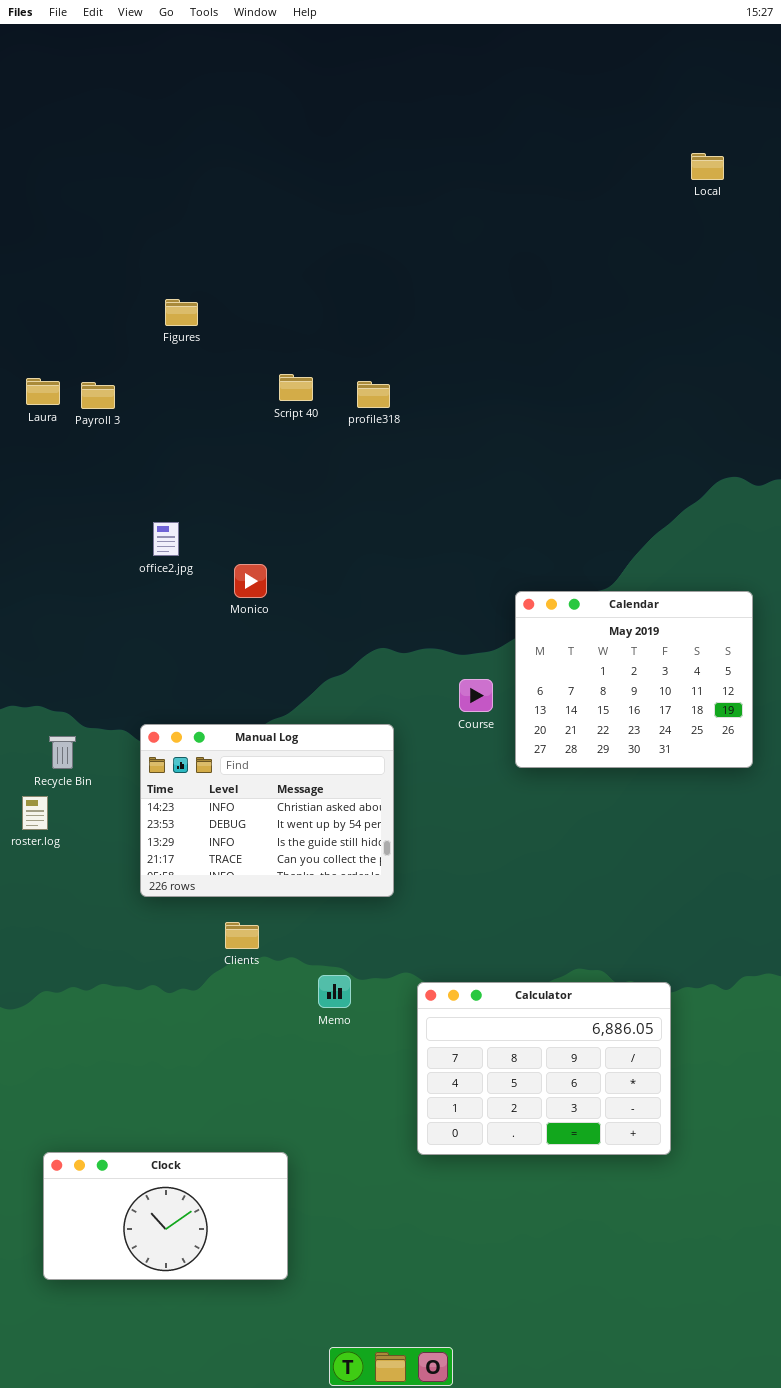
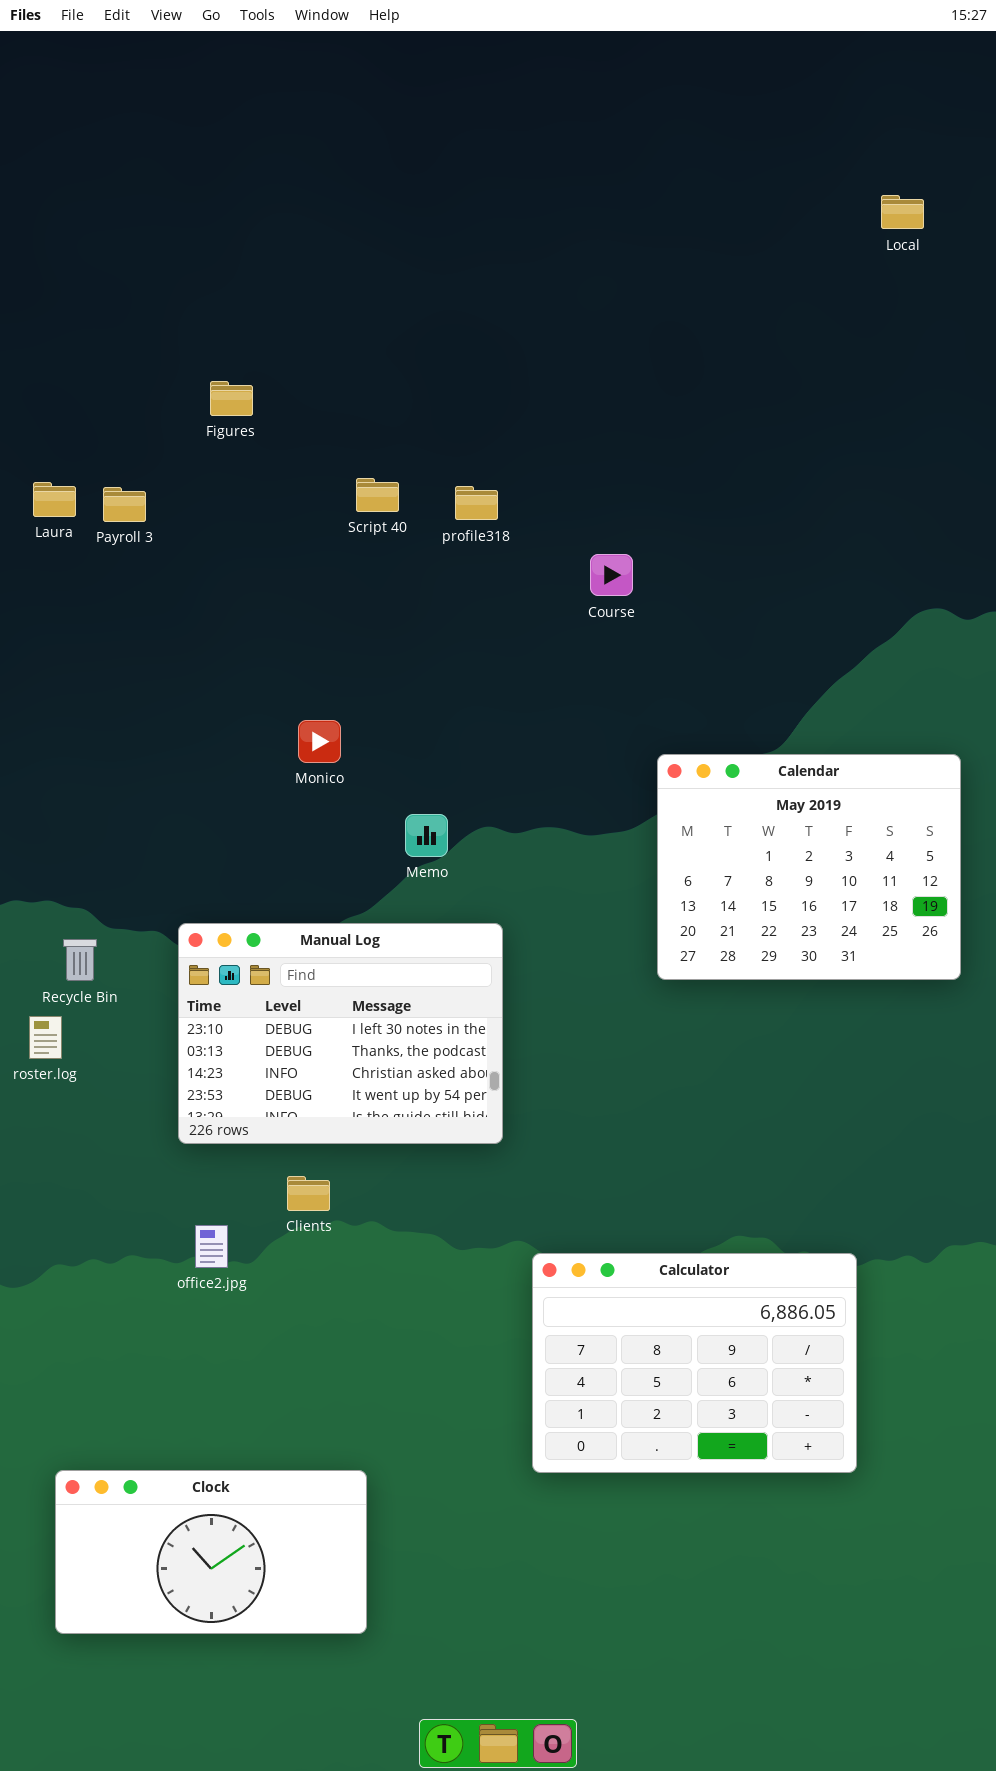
office2.jpg: [153,522,179,556] -> [195,1225,228,1268], moved
Course: [459,679,493,712] -> [590,554,633,596], moved
Manual Log: [140,724,394,897] -> [178,923,503,1144], scrolled up 2 rows
Memo: [318,975,351,1008] -> [405,814,448,857], moved

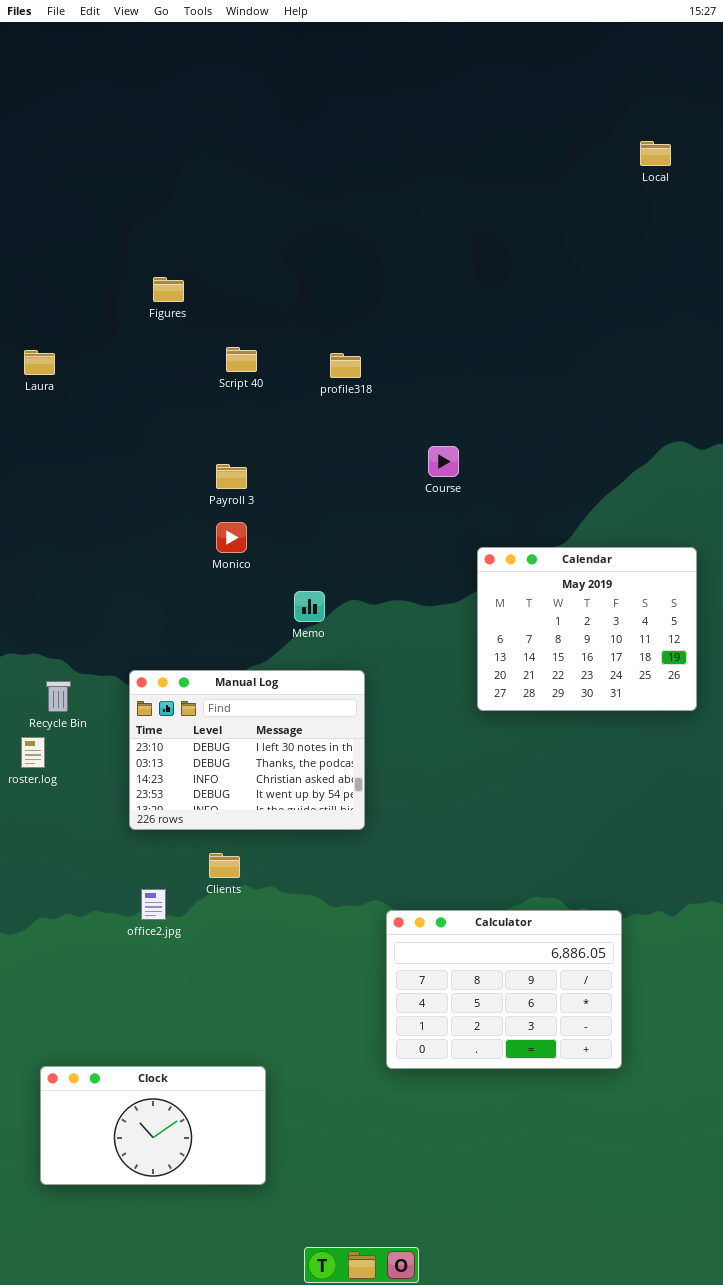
Script 40: [356,478,399,512] -> [226,347,257,372], moved
Payroll 3: [103,487,146,522] -> [216,464,247,489], moved
Course: [590,554,633,596] -> [428,446,459,477], moved

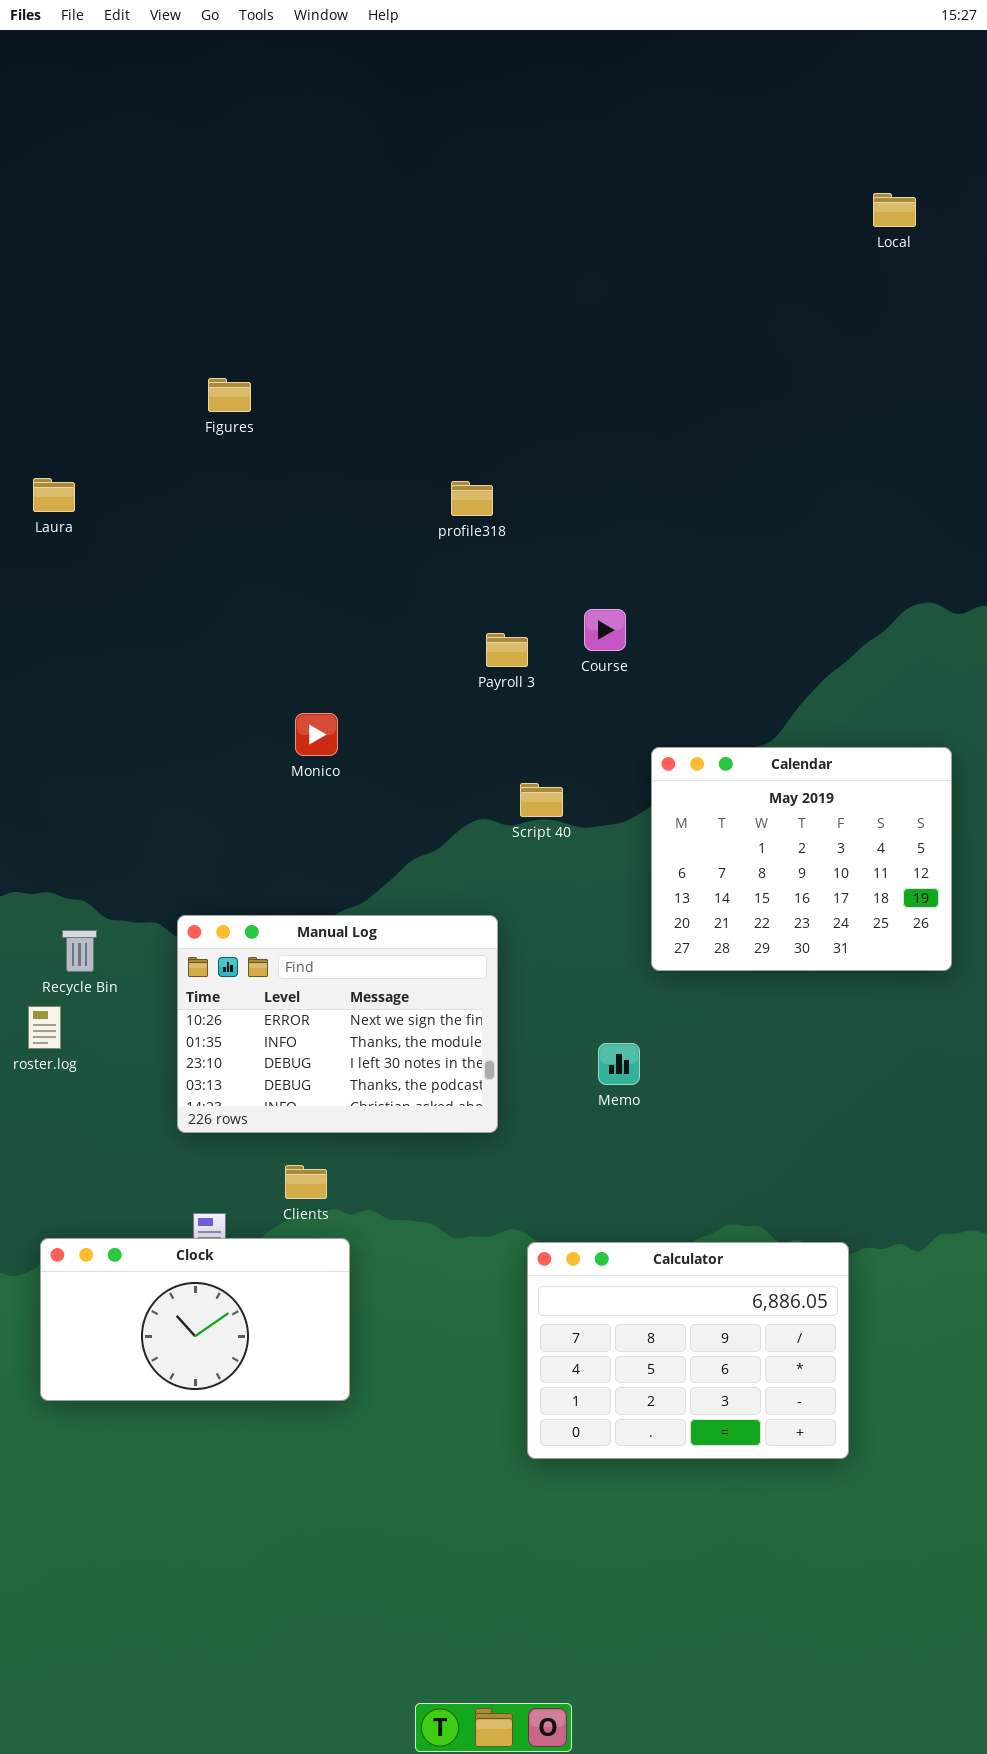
Script 40: [226,347,257,372] -> [520,783,563,817], moved
Payroll 3: [216,464,247,489] -> [486,633,528,667], moved
Memo: [294,591,325,622] -> [598,1043,640,1085], moved
Manual Log: [129,670,365,830] -> [177,915,498,1133], scrolled up 2 rows
Clock: [40,1066,266,1185] -> [40,1238,350,1401], moved

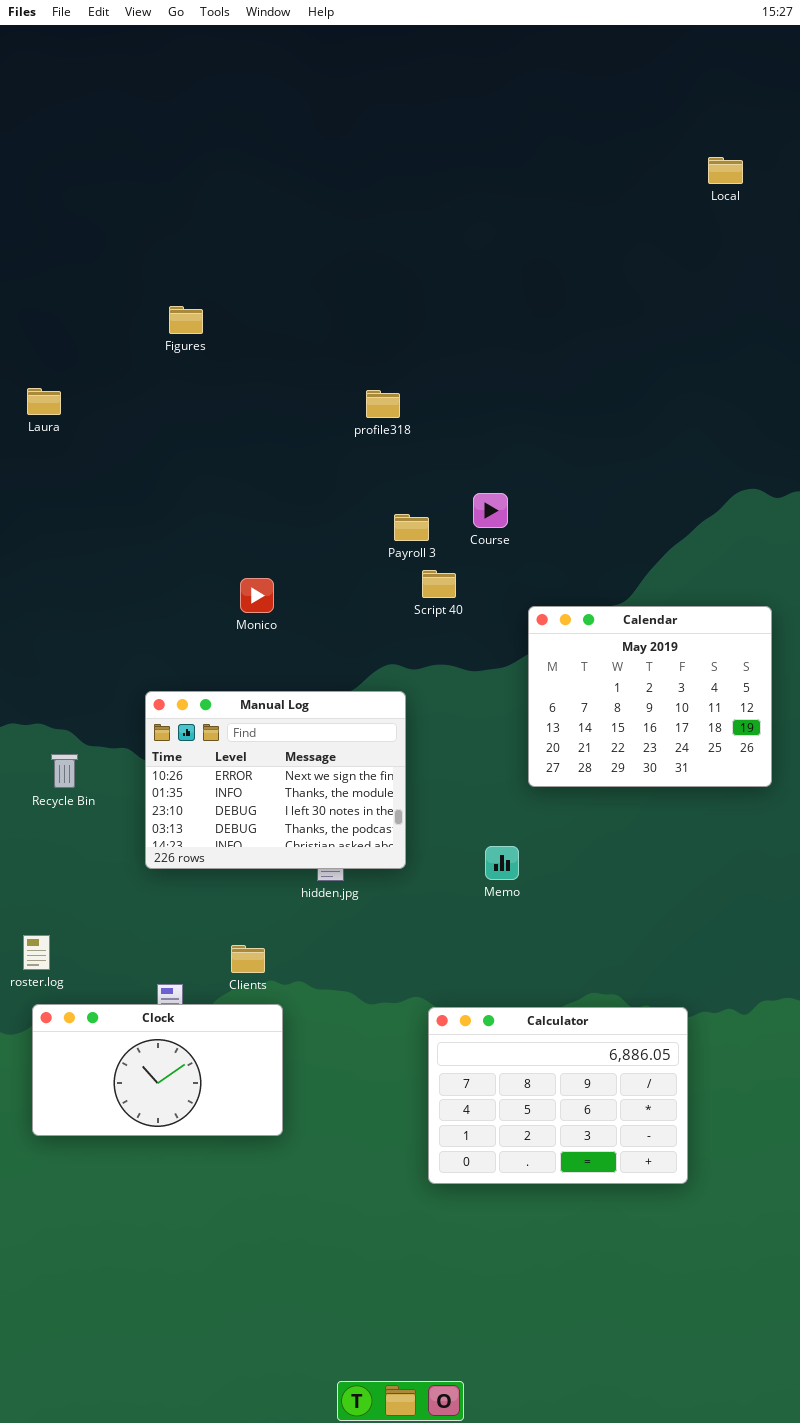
Script 40: [520,783,563,817] -> [422,570,456,598], moved
Manual Log: [177,915,498,1133] -> [145,691,406,869], moved
roster.log: [28,1006,61,1049] -> [23,935,50,970], moved

